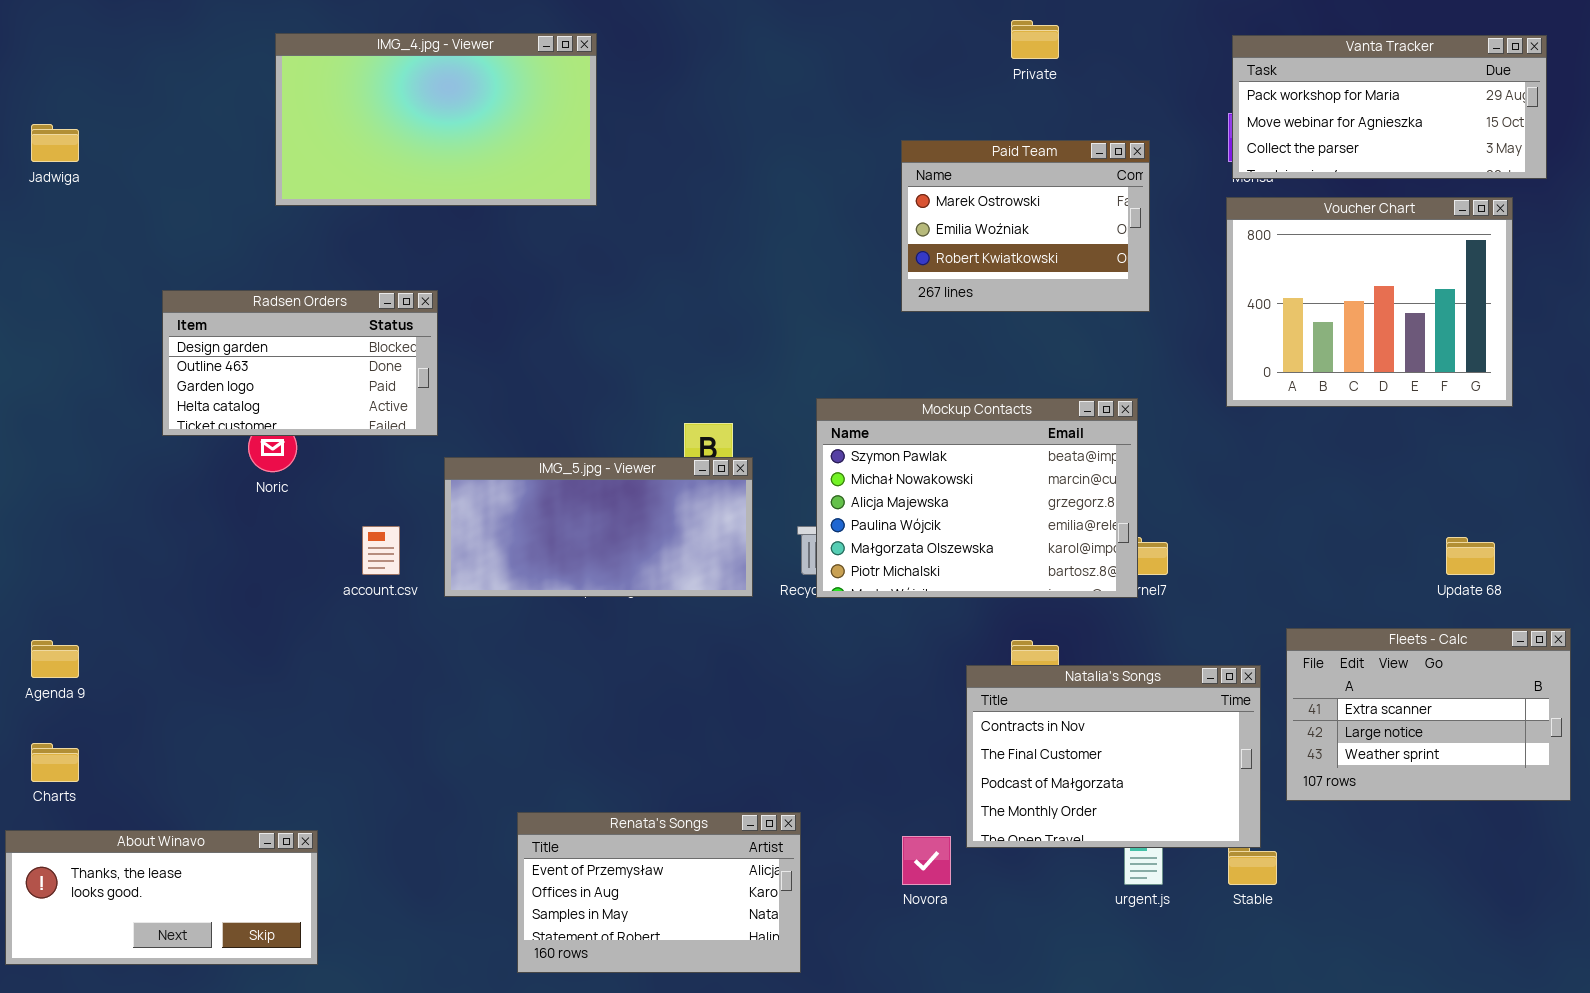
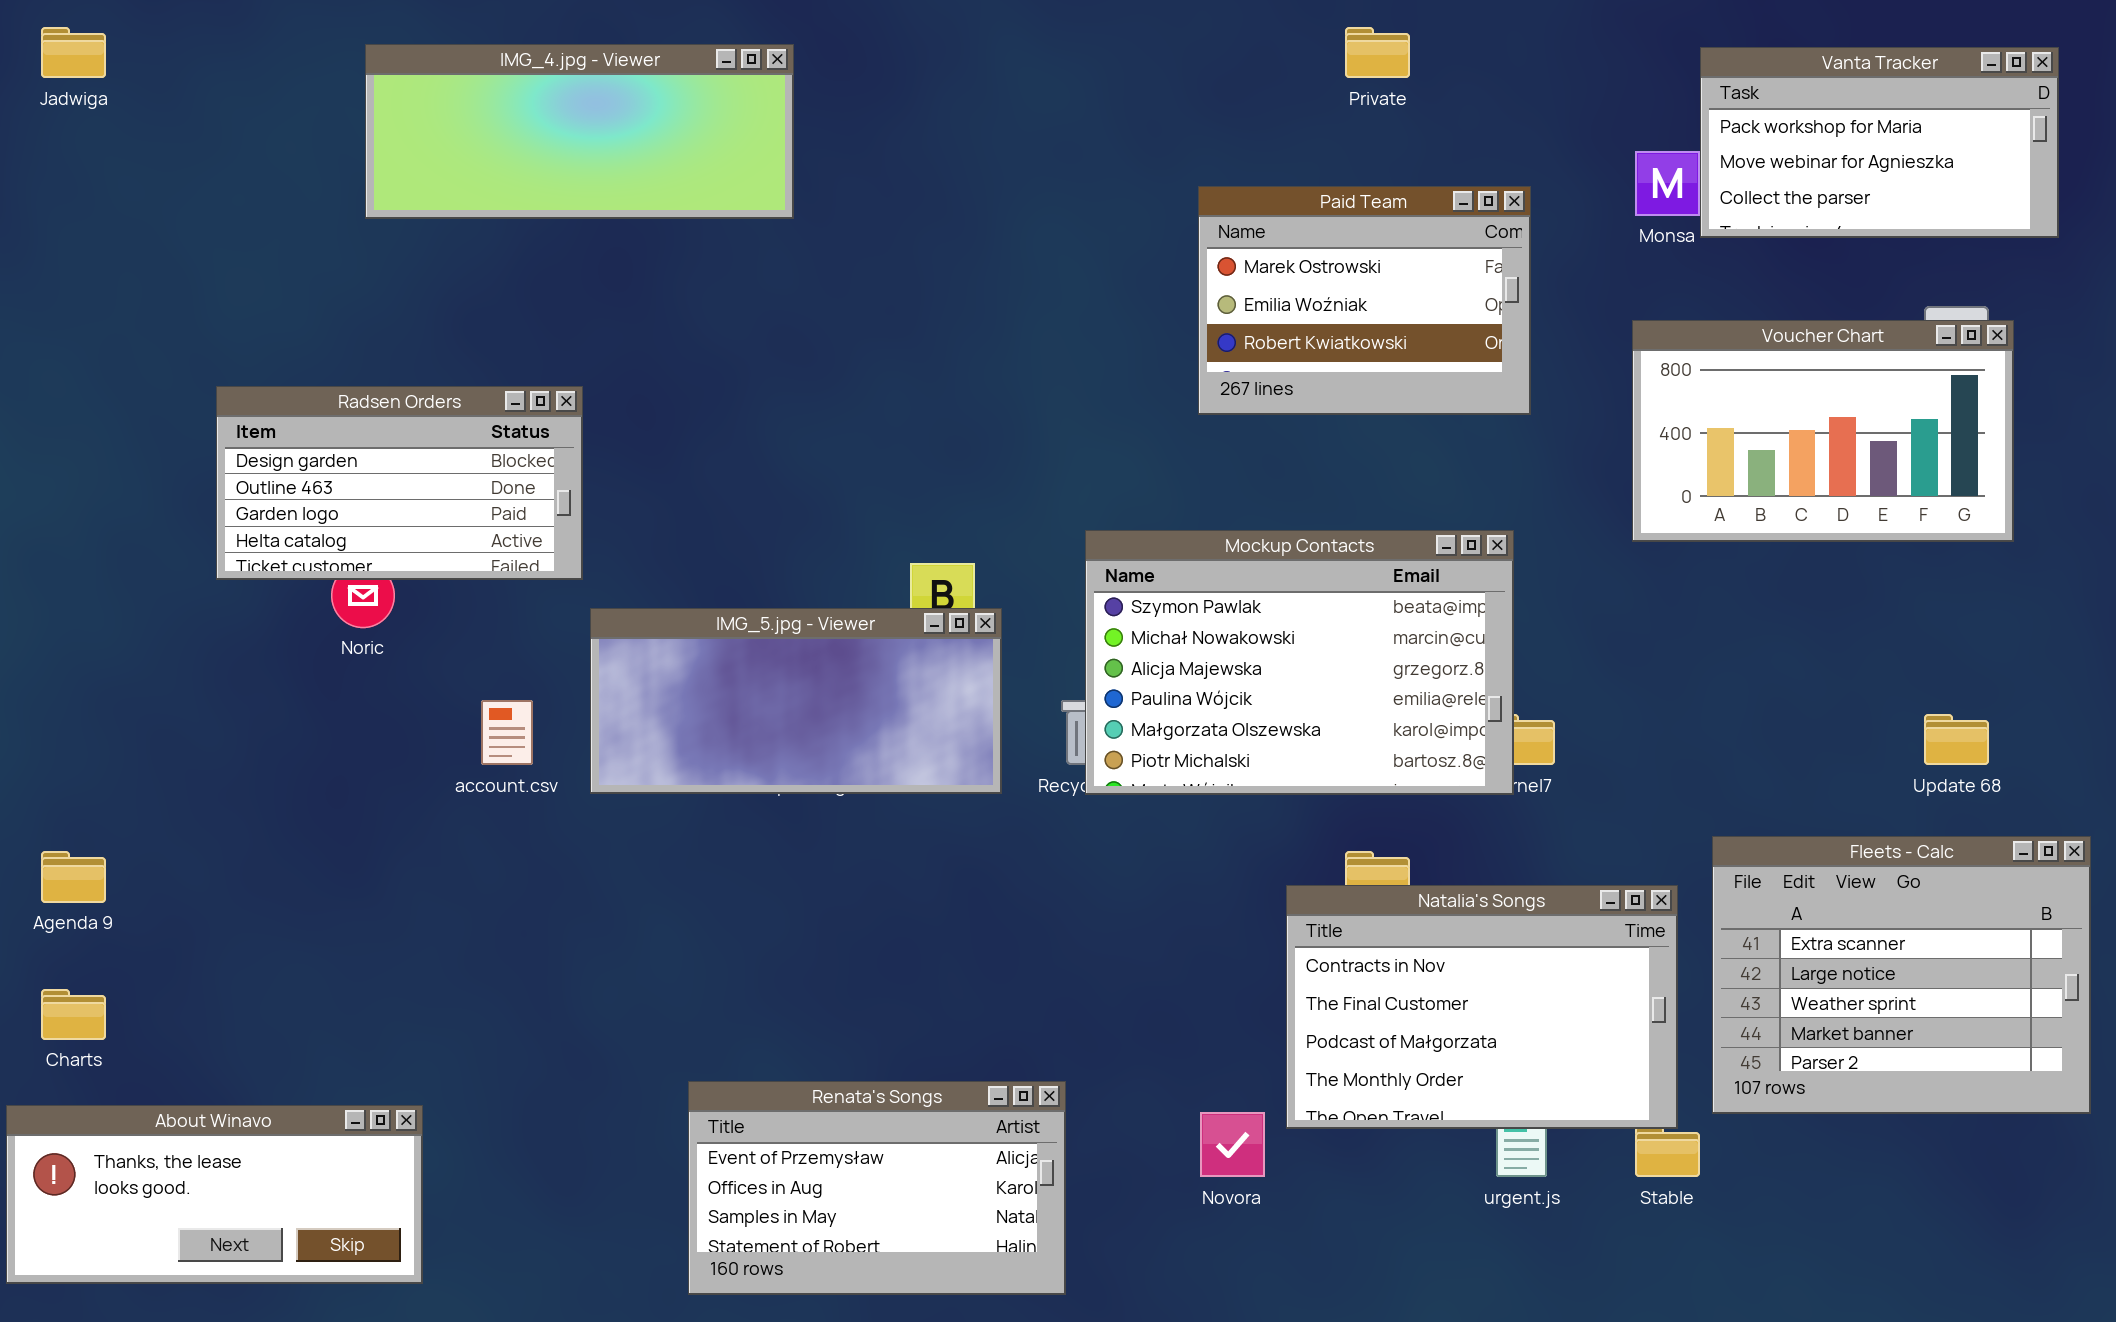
IMG_4.jpg - Viewer: [275,33,597,206] -> [365,44,794,219], resized
Vanta Tracker: [1232,35,1547,179] -> [1700,47,2059,238], resized
Jadwiga: [31,124,79,162] -> [41,27,106,78], moved
Voucher Chart: [1226,197,1513,407] -> [1632,320,2014,542], resized
Fleets - Calc: [1286,628,1571,801] -> [1712,836,2091,1114], resized

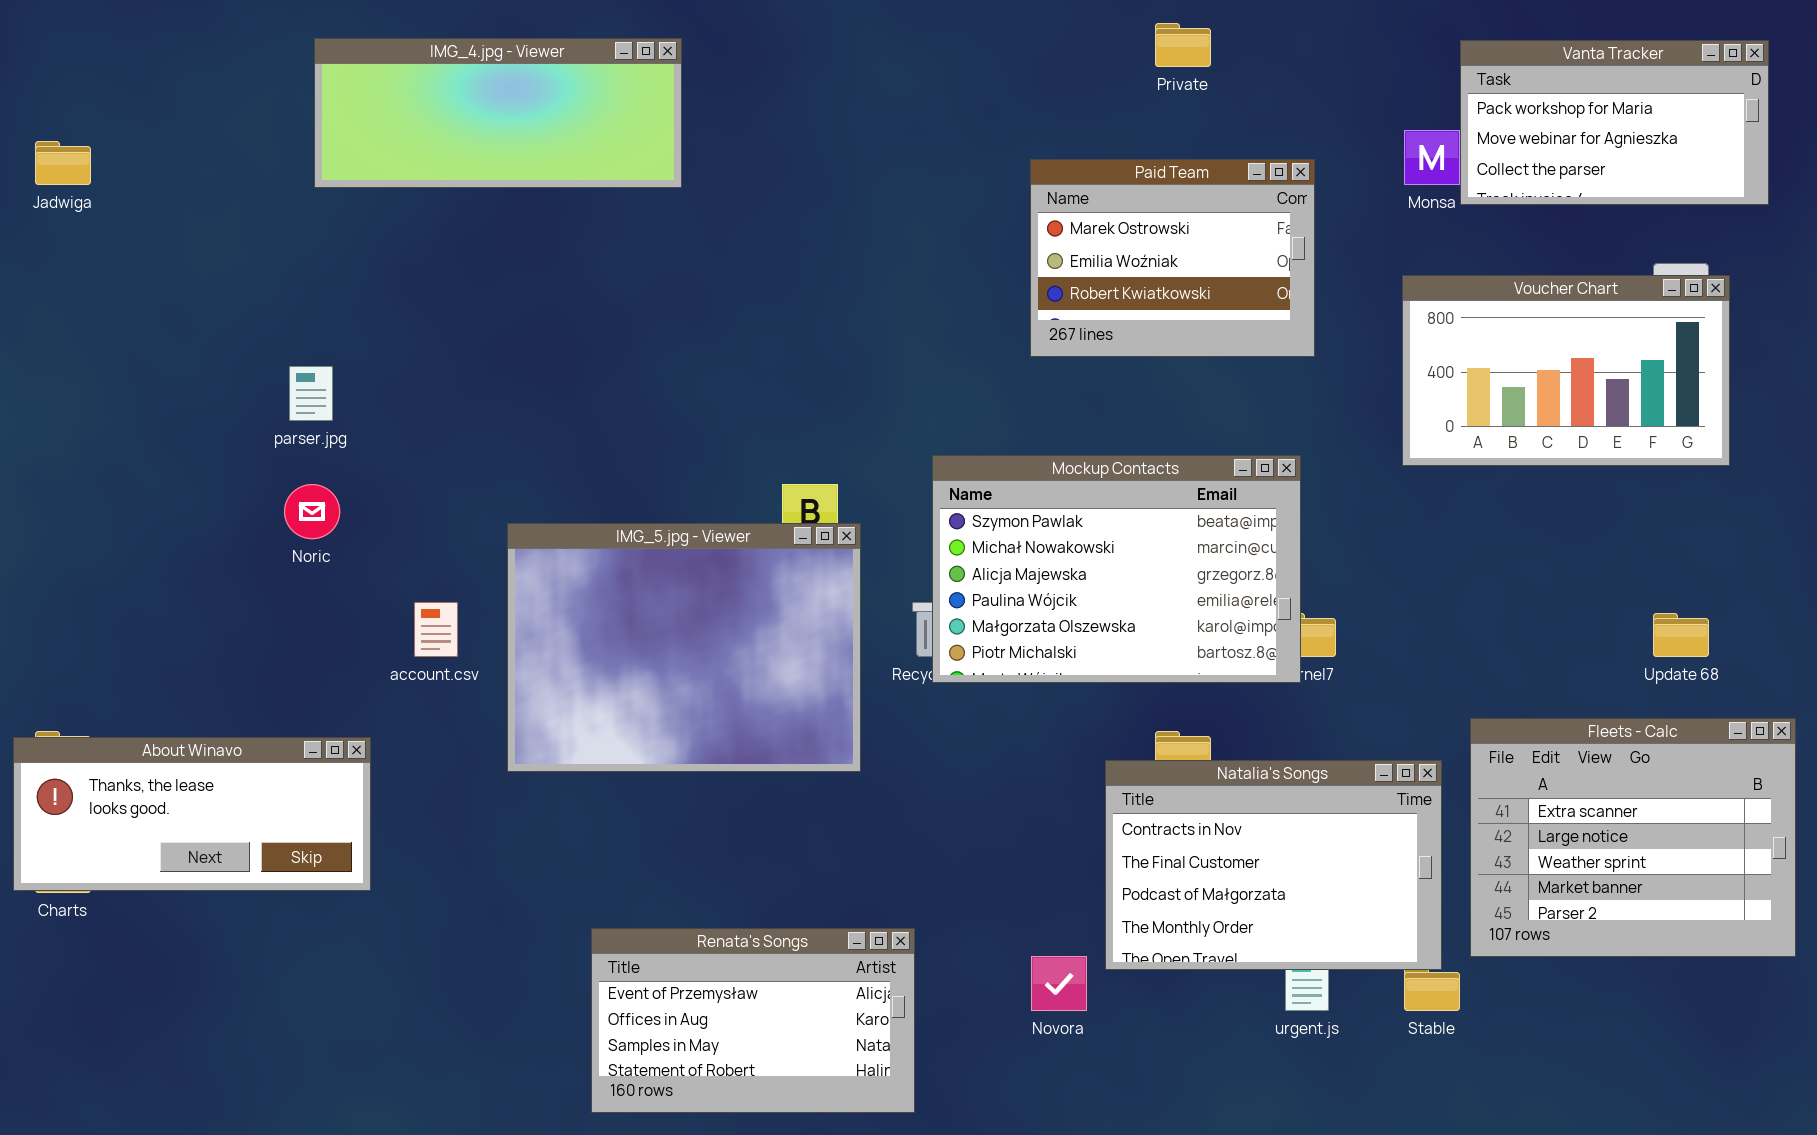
Jadwiga: [41,27,106,78] -> [35,141,91,185], moved
Radsen Orders: [216,386,583,580] -> none, closed
IMG_5.jpg - Viewer: [590,608,1002,794] -> [507,523,861,772], resized
About Winavo: [6,1105,423,1284] -> [13,737,371,891], moved

